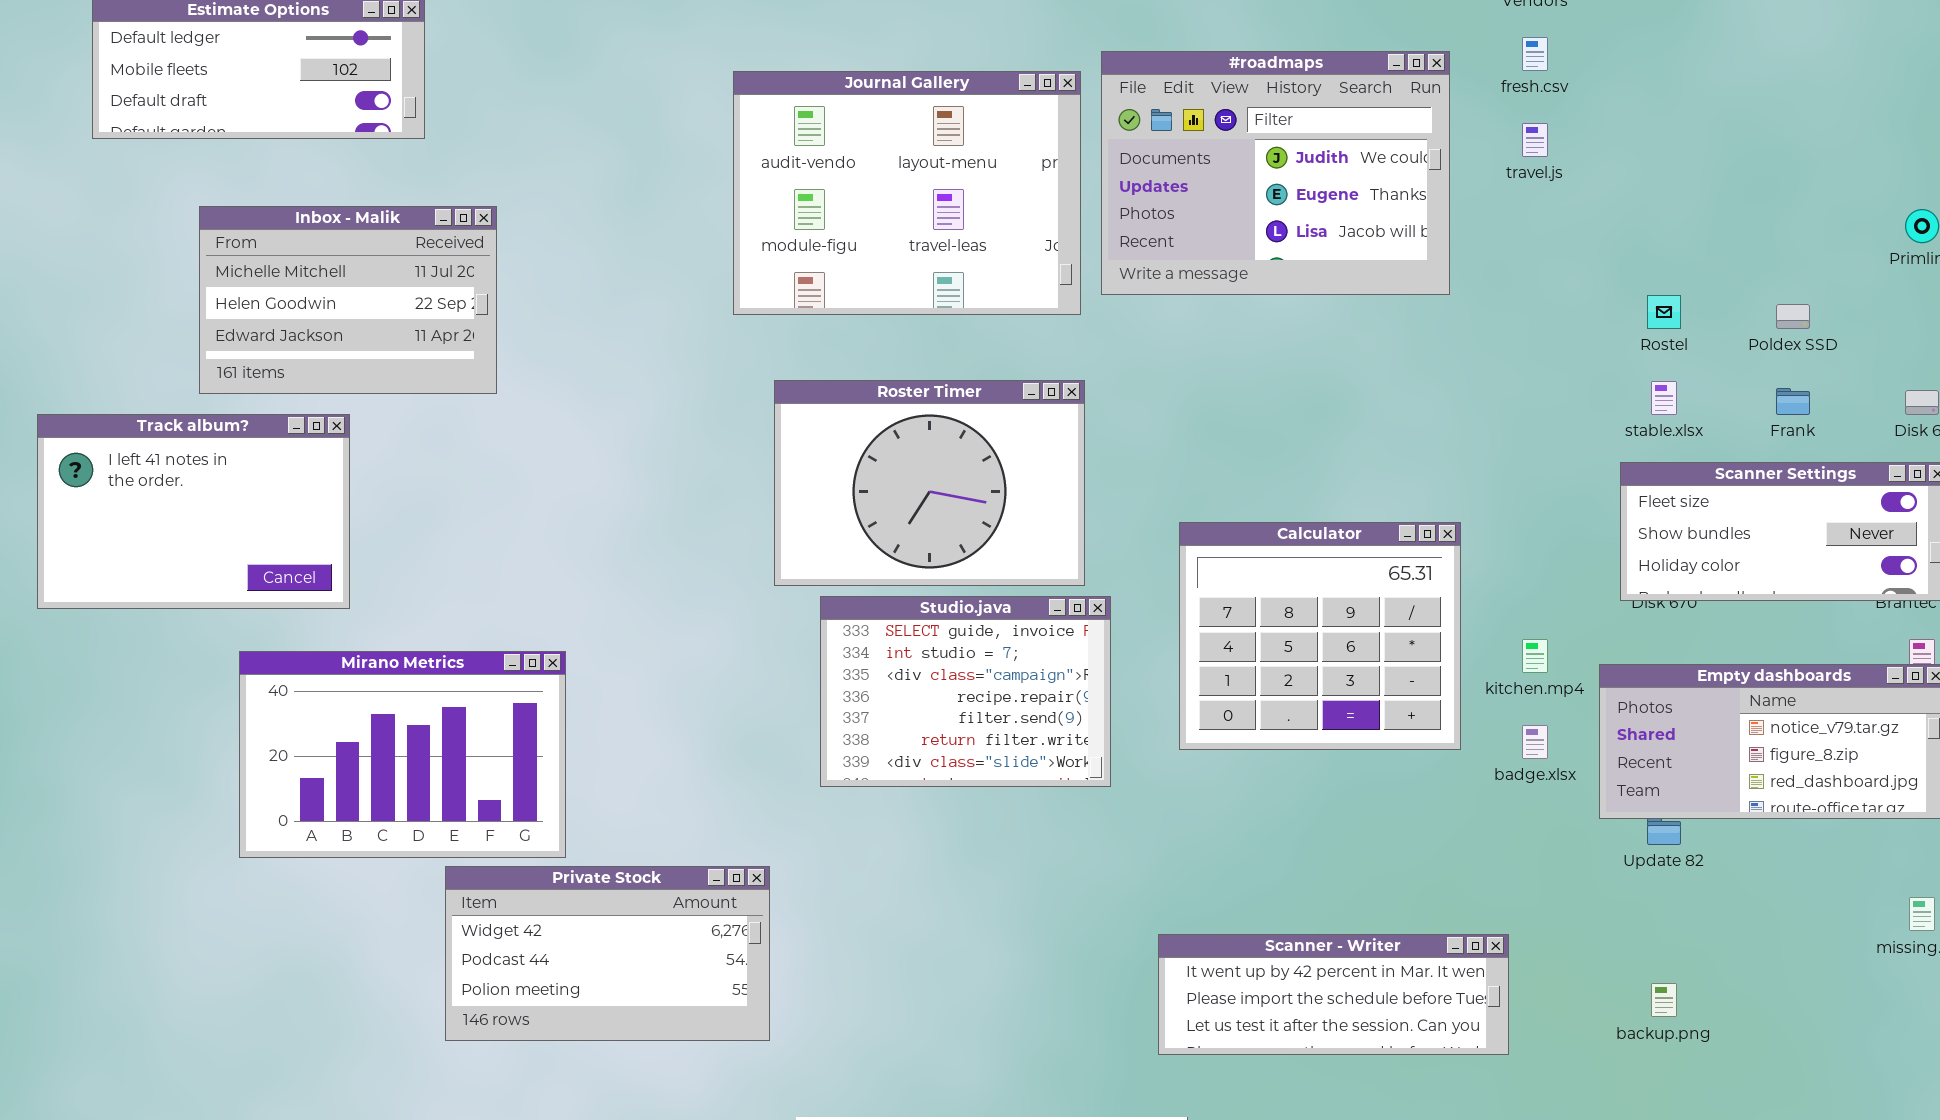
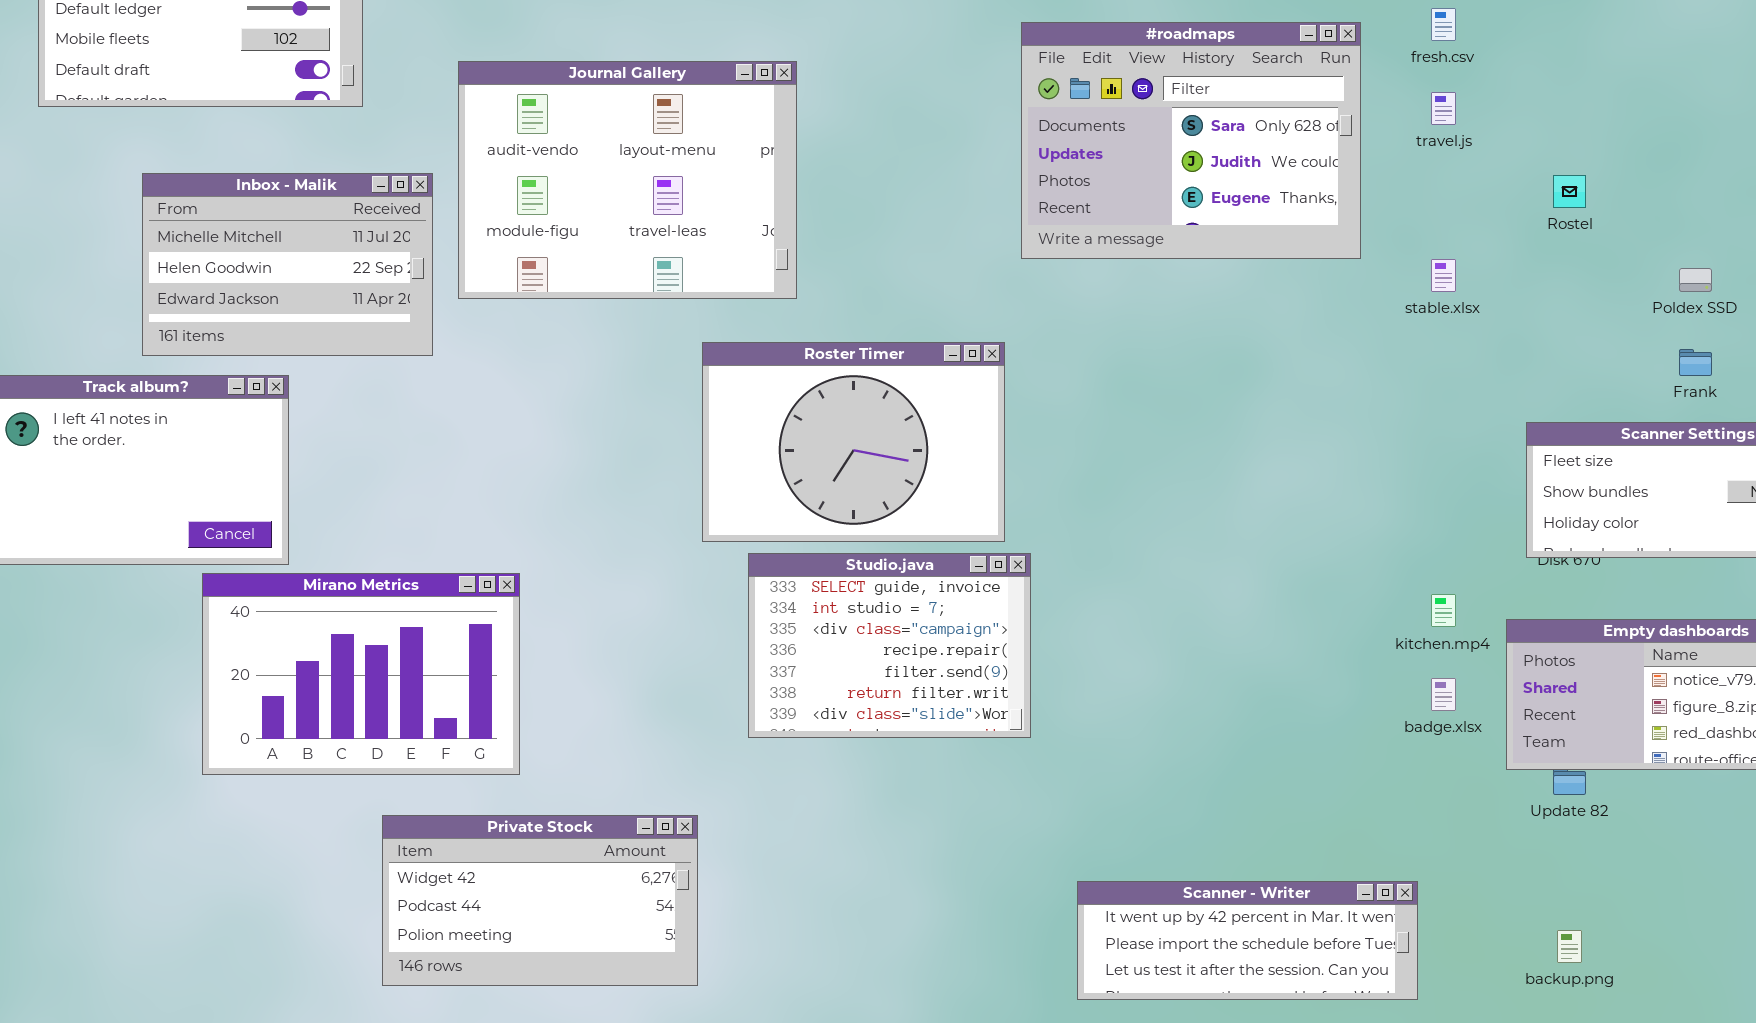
#roadmaps: [1101,51,1450,295] -> [1021,22,1361,259], scrolled up 1 row
Journal Gallery: [733,71,1081,315] -> [458,61,797,299], moved
Rostel: [1647,295,1681,329] -> [1553,175,1586,208], moved
stable.xlsx: [1651,381,1677,415] -> [1431,259,1456,292], moved
Calculator: [1179,522,1461,750] -> none, closed
Mirano Metrics: [239,651,566,858] -> [202,573,520,775], moved

